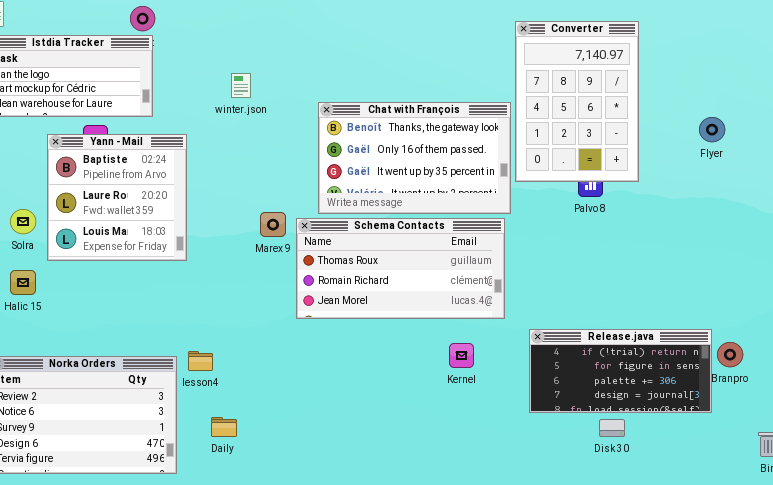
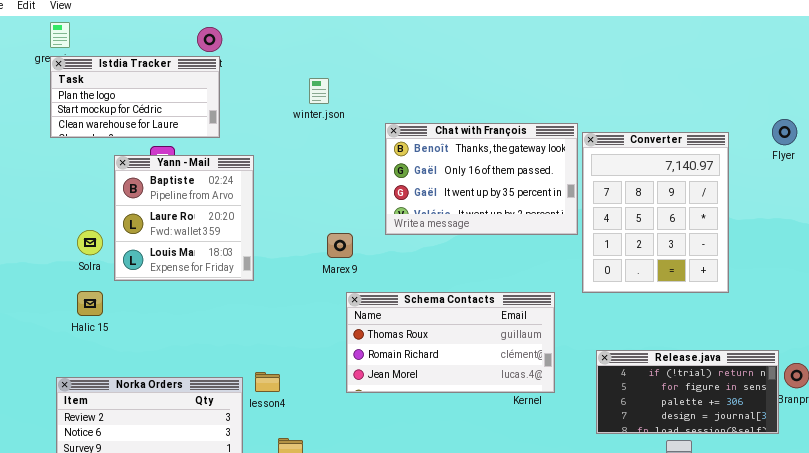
Converter: [515,21,639,182] -> [582,132,729,293], moved, resized
winter.json: [231,73,251,98] -> [309,78,329,104], moved
Flyer: [699,117,725,142] -> [772,119,797,145], moved
Schema Contacts: [296,218,505,319] -> [346,292,555,393], moved

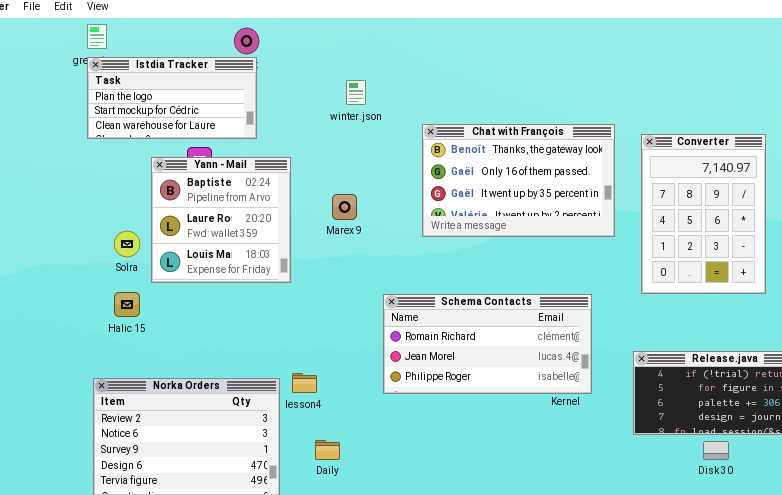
Converter: [582,132,729,293] -> [641,134,766,294], resized
Marex 9: [327,233,353,258] -> [332,194,357,220], moved
Schema Contacts: [346,292,555,393] -> [383,294,592,394], scrolled down 1 row

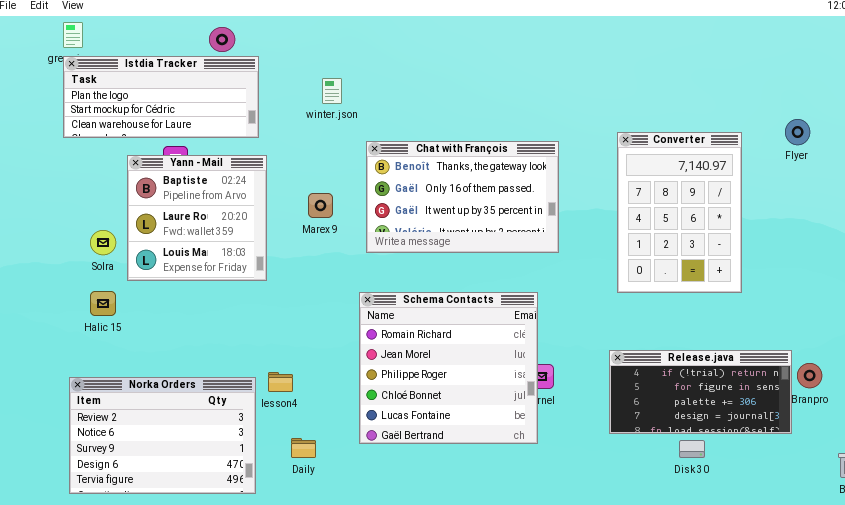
Istdia Tracker: [87,57,257,139] -> [63,56,259,138], resized
Chat with François: [422,124,615,237] -> [366,141,559,253], moved
Schema Contacts: [383,294,592,394] -> [359,292,538,444], resized

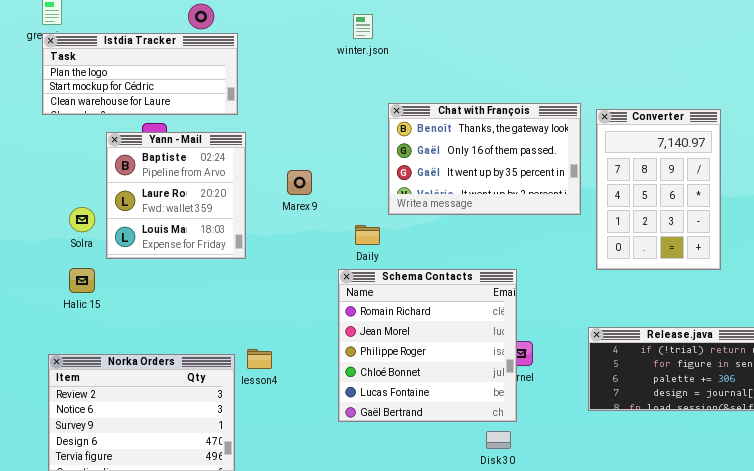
winter.json: [322,78,342,104] -> [353,14,373,39], moved
Chat with François: [366,141,559,253] -> [388,103,581,215], moved
Daily: [291,438,316,458] -> [355,225,380,245], moved
Disk 30: [679,440,705,458] -> [486,431,511,449], moved

